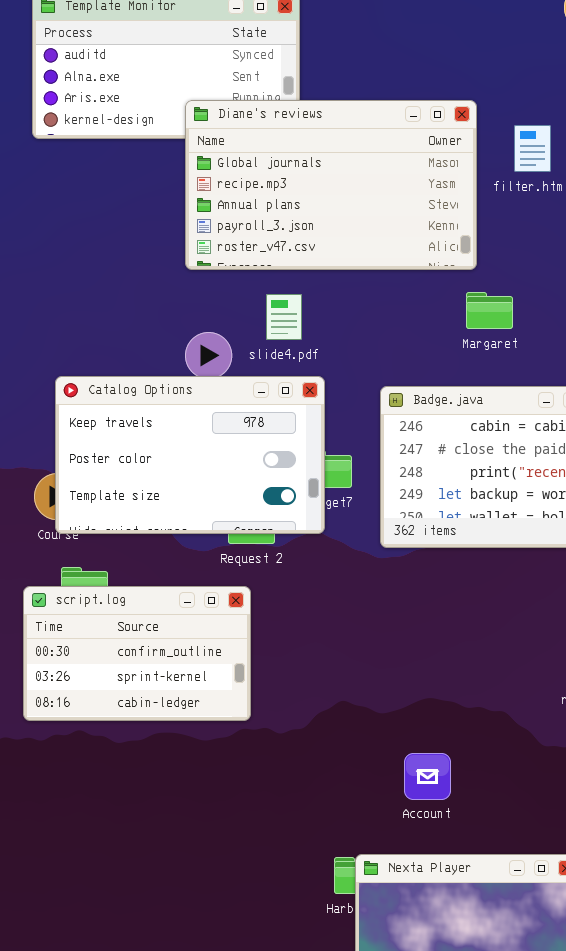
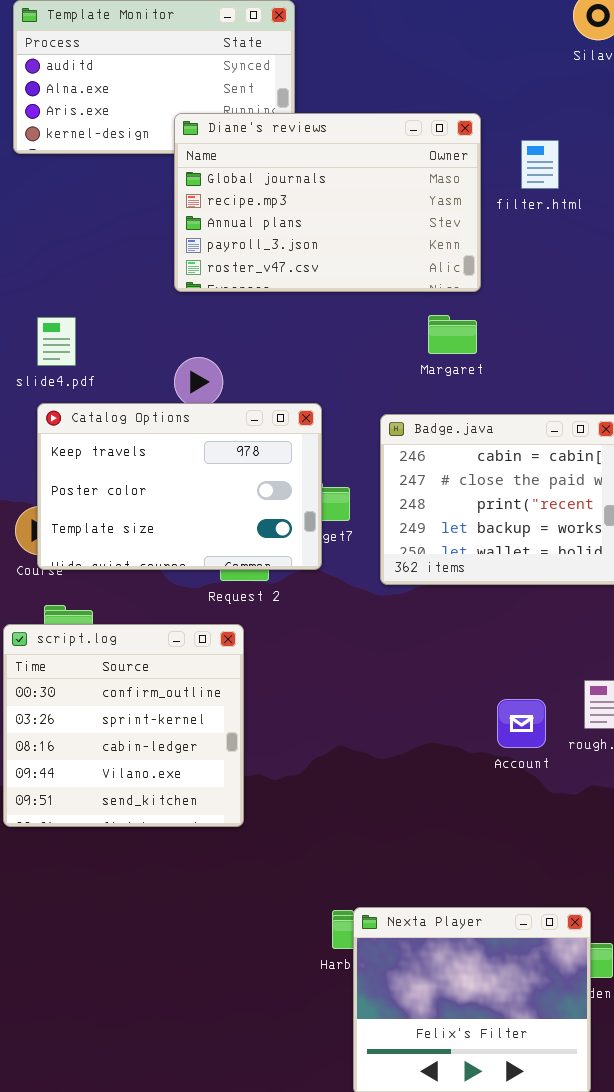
Margaret: [466,292,513,329] -> [428,315,477,354], moved
slide4.pdf: [266,294,302,340] -> [37,317,76,366], moved
script.log: [23,586,251,721] -> [3,624,244,827], resized
Account: [404,753,451,800] -> [497,699,546,748], moved

